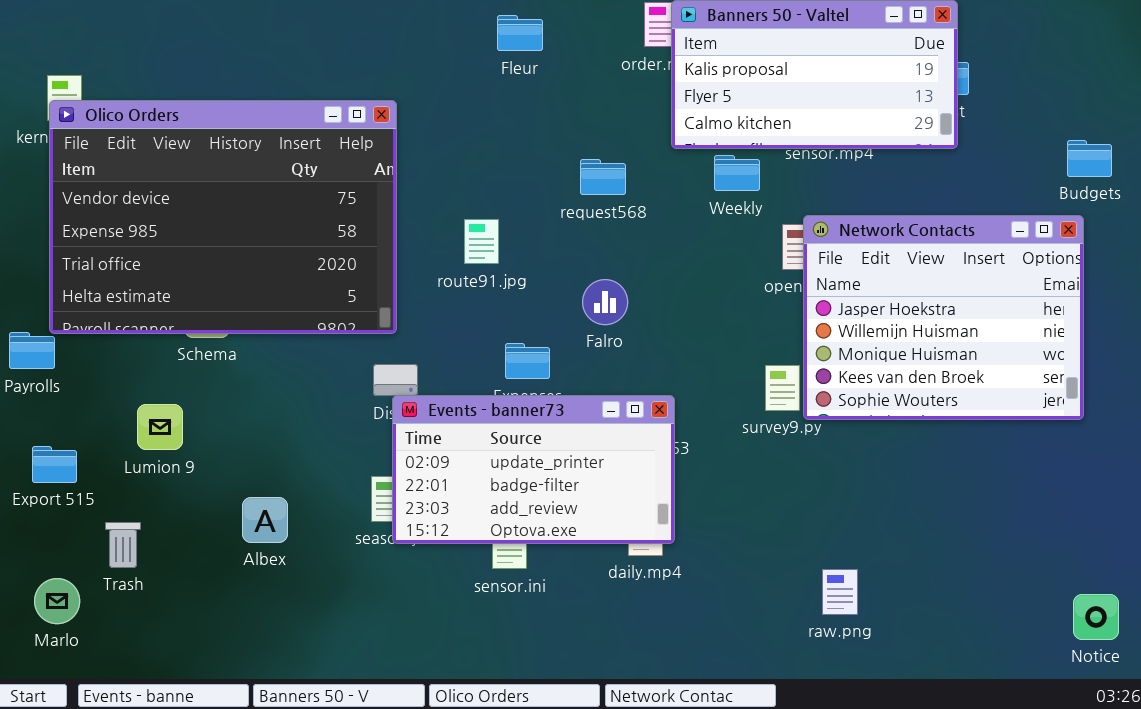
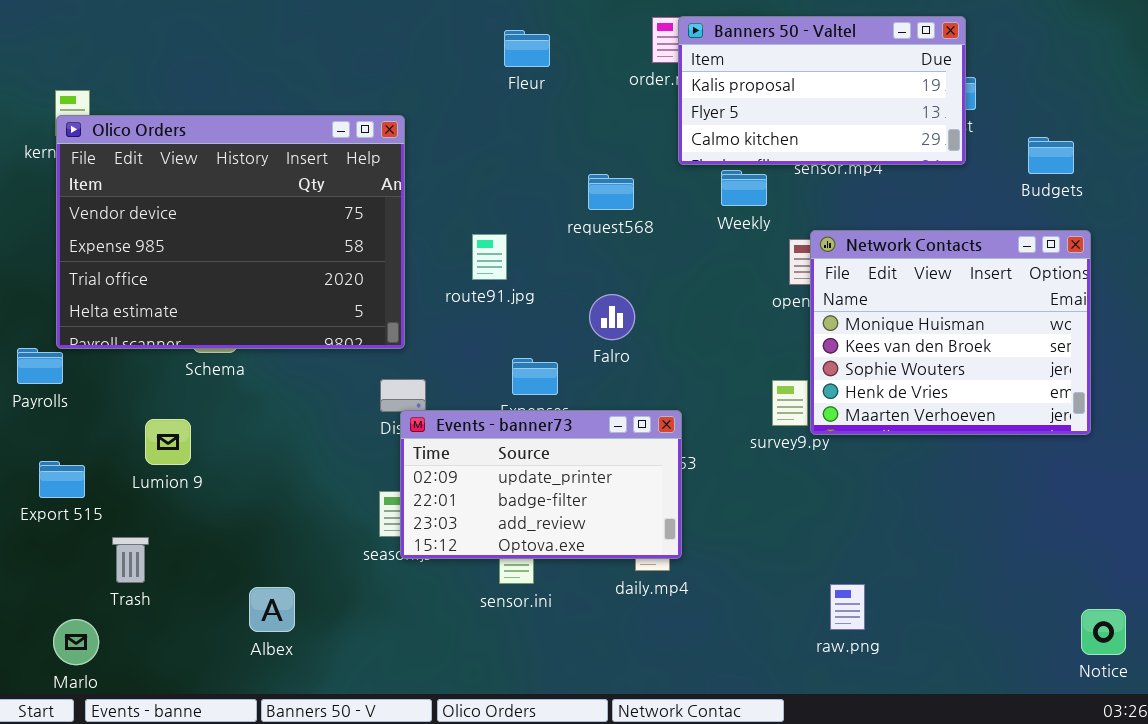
Budgets: [1067,140,1112,177] -> [1028,137,1074,174], moved
Network Contacts: [803,215,1084,420] -> [810,230,1091,435], scrolled down 2 rows
Albex: [242,497,288,543] -> [249,587,295,632], moved
Marlo: [34,578,80,624] -> [53,619,99,665], moved

